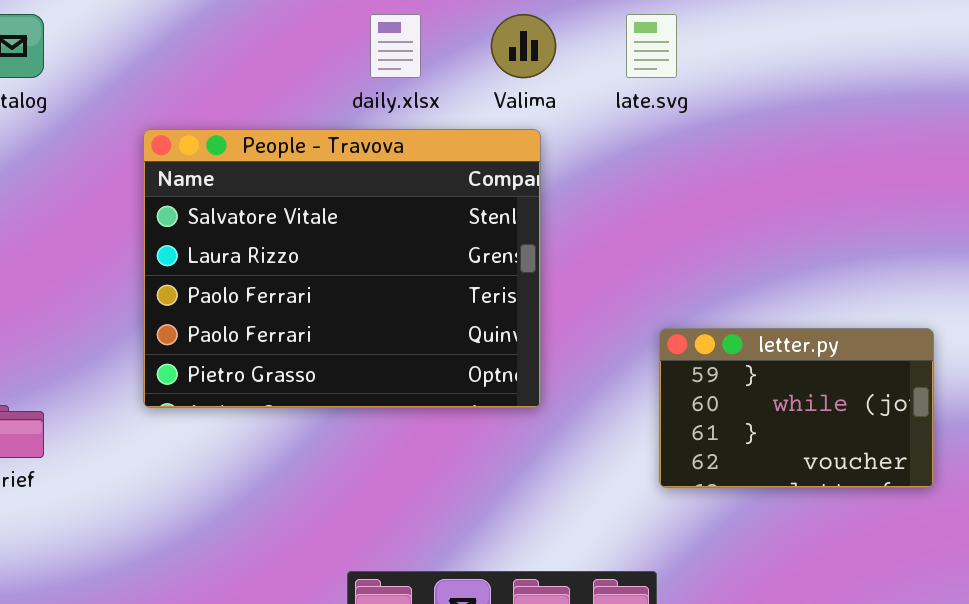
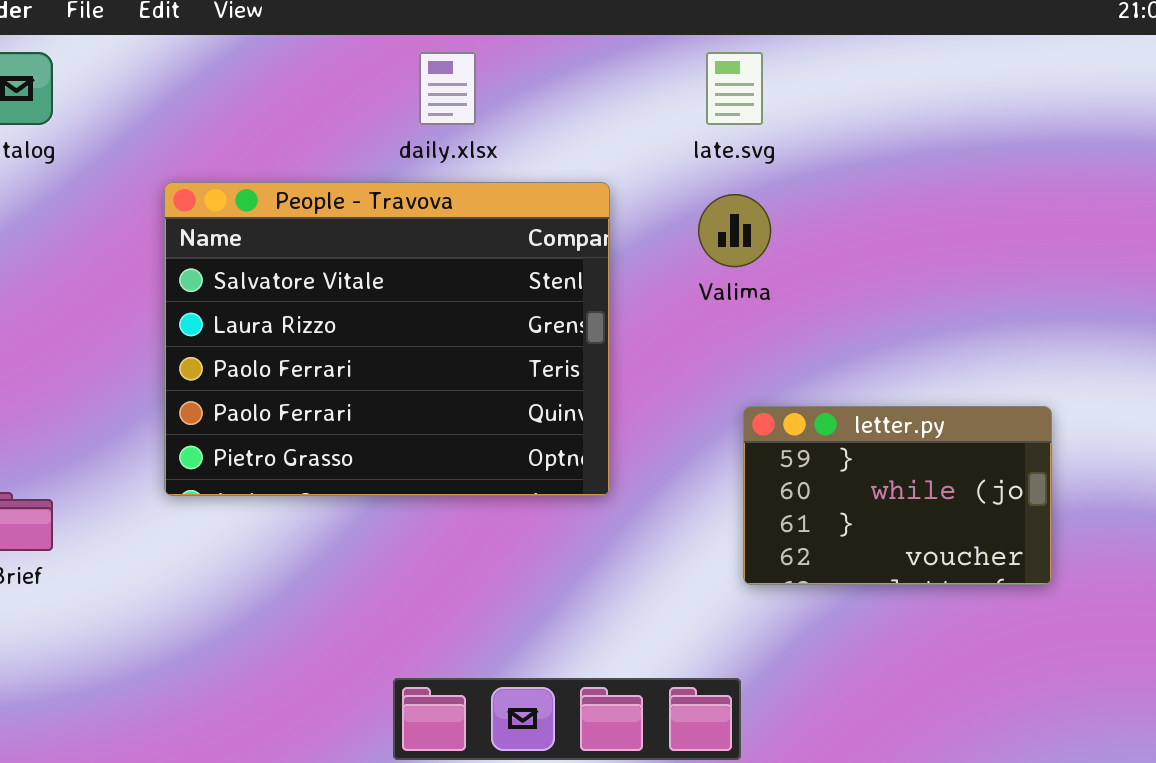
Valima: [491,14,556,78] -> [698,194,771,267], moved

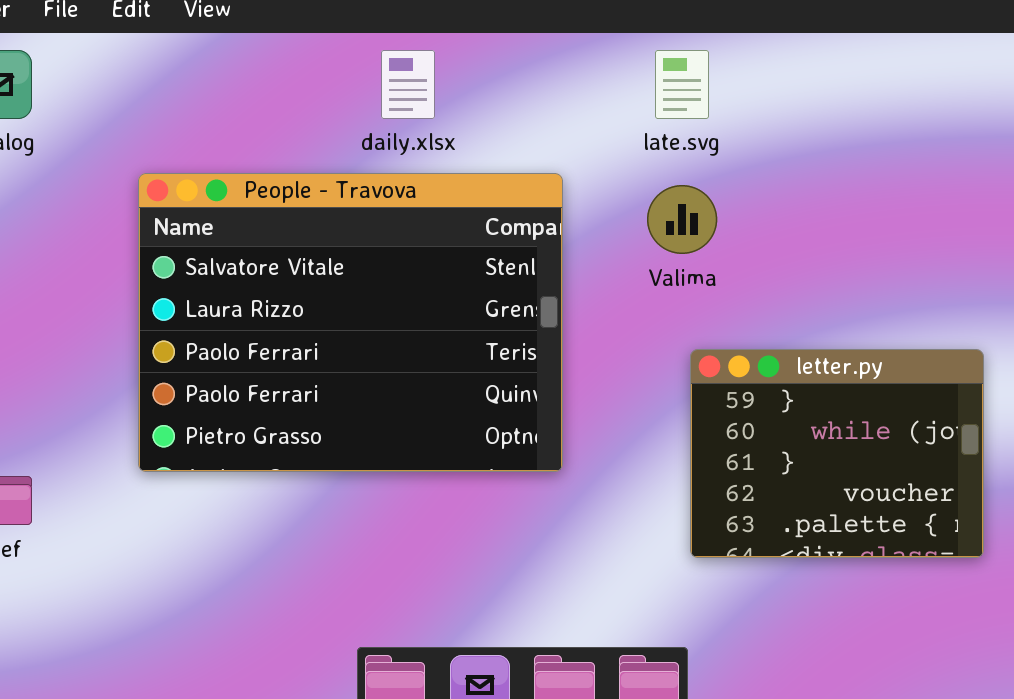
letter.py: [743,406,1052,585] -> [690,349,984,558], resized

